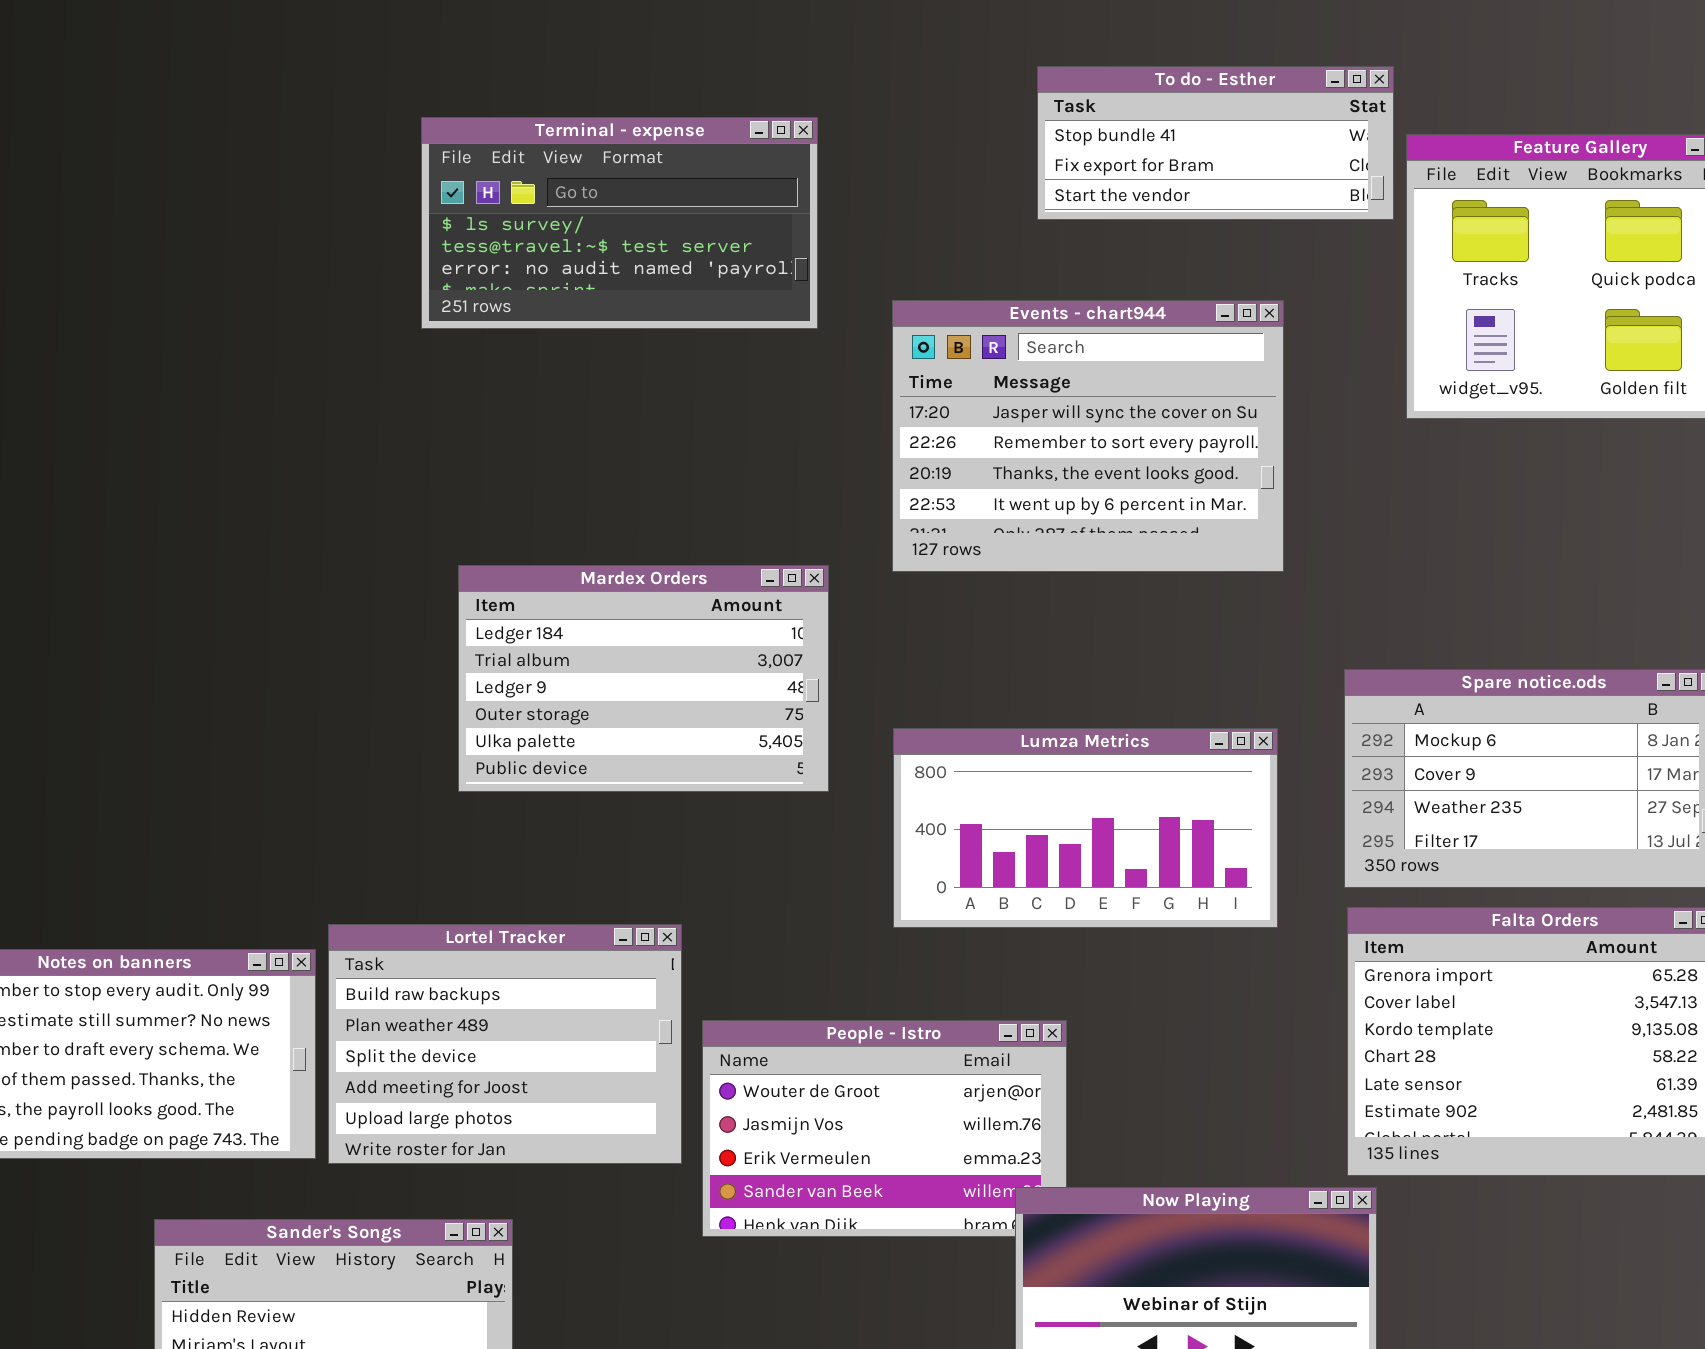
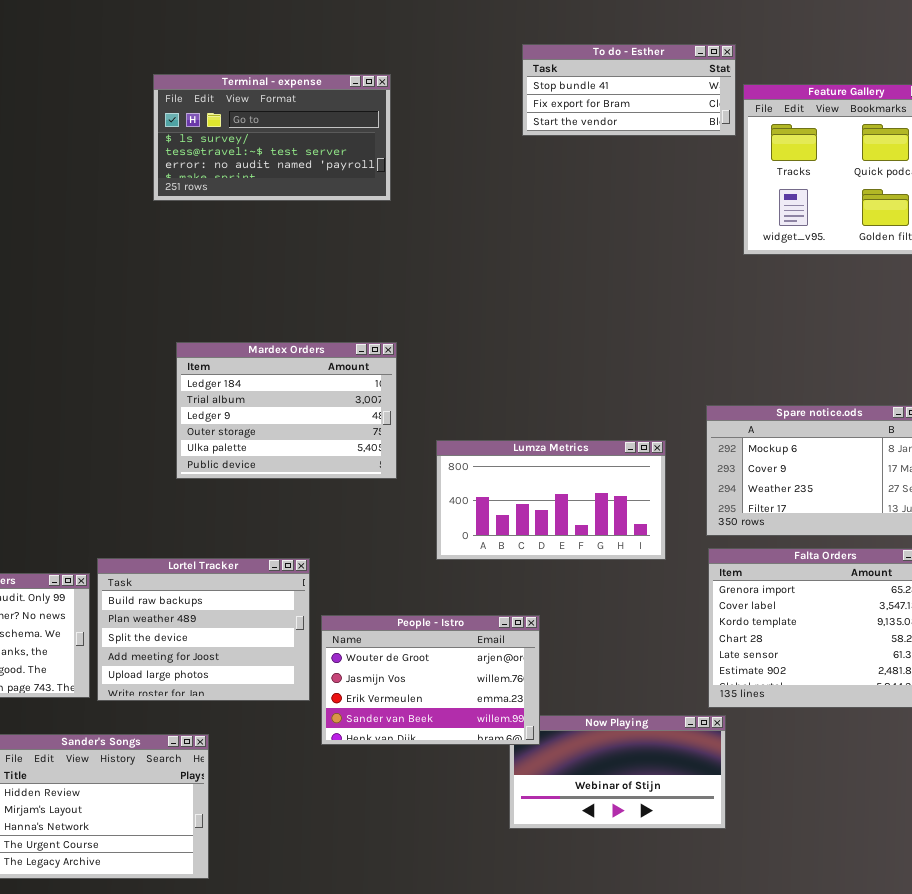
Events - chart944: [892,300,1284,572] -> none, closed
People - Istro: [702,1020,1067,1237] -> [321,615,540,745], raised

